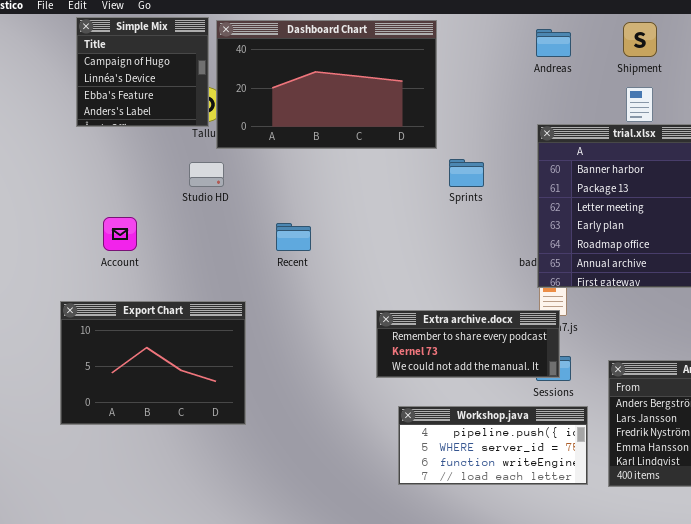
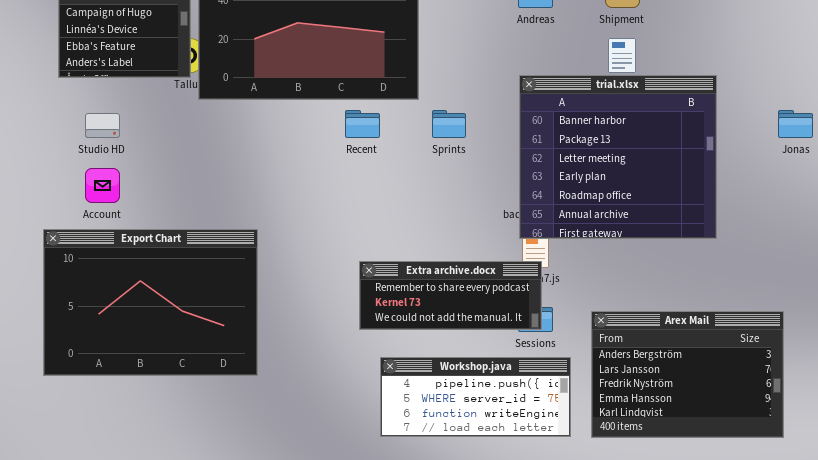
Studio HD: [189,162,224,187] -> [85,113,120,138], moved
Recent: [276,223,311,251] -> [345,110,380,138], moved
Export Chart: [60,301,246,425] -> [43,229,258,376], resized

